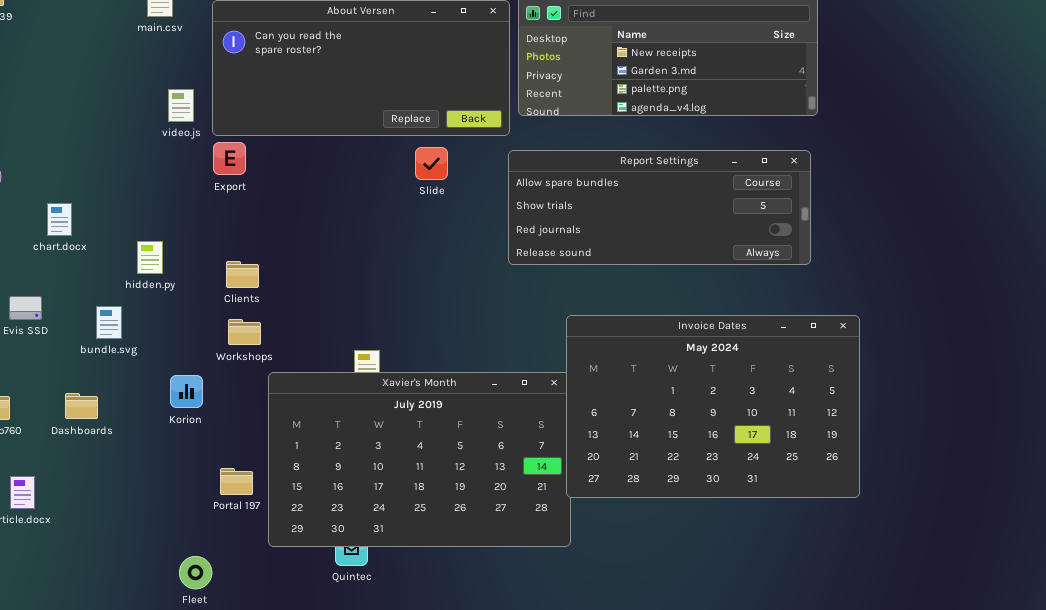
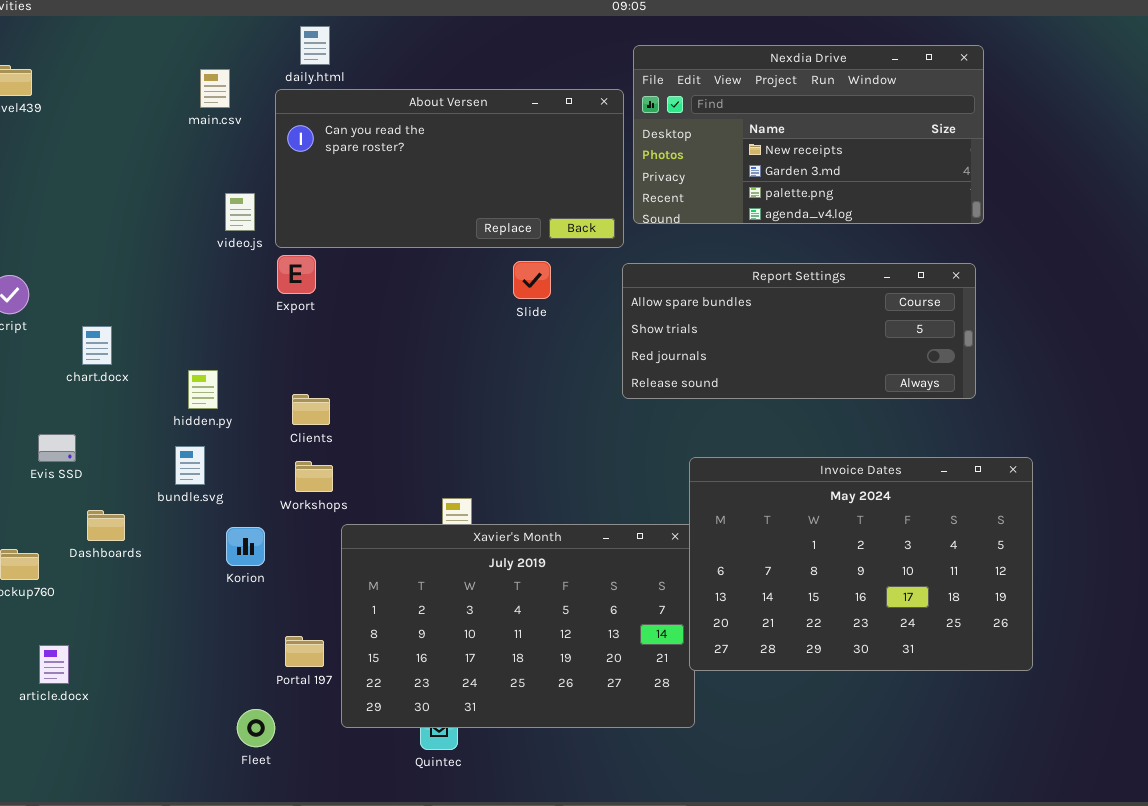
bundle.svg: [96,306,122,339] -> [175,446,205,485], moved
Dashboards: [65,393,98,419] -> [87,510,125,541], moved
Fleet: [179,556,212,589] -> [237,709,275,747], moved

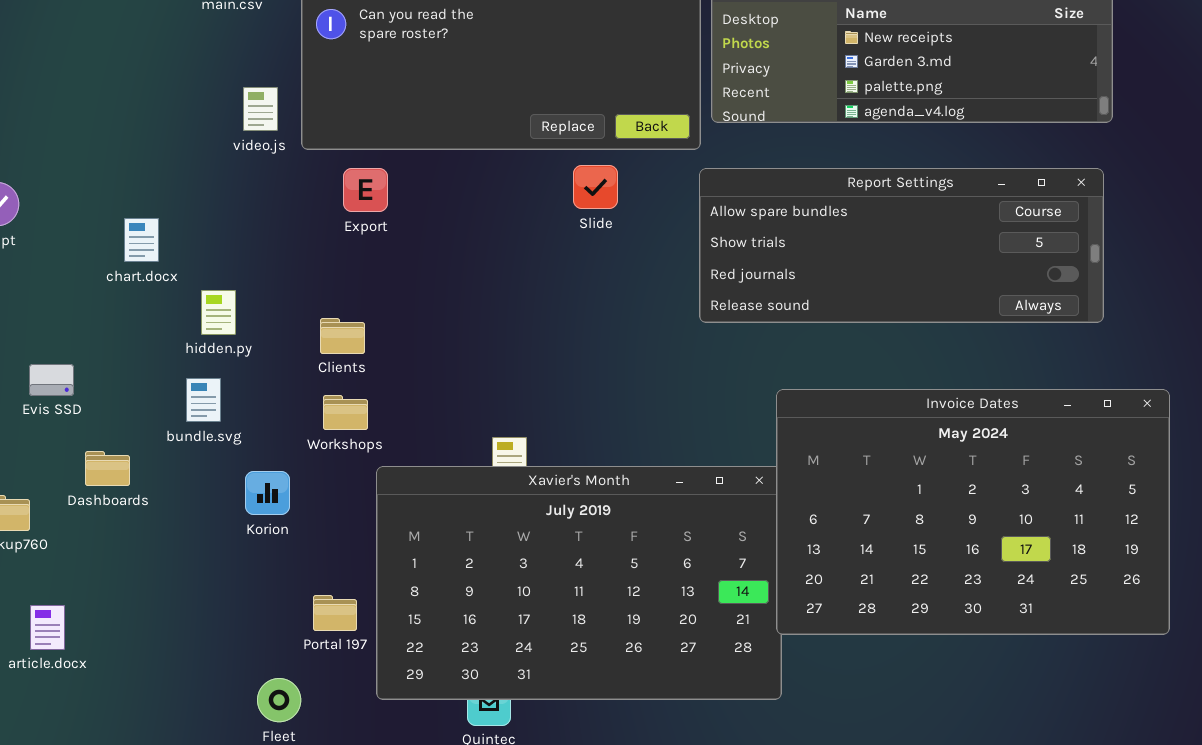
Export: [277,255,316,294] -> [343,168,388,212], moved
chart.docx: [82,326,112,365] -> [124,218,159,262], moved

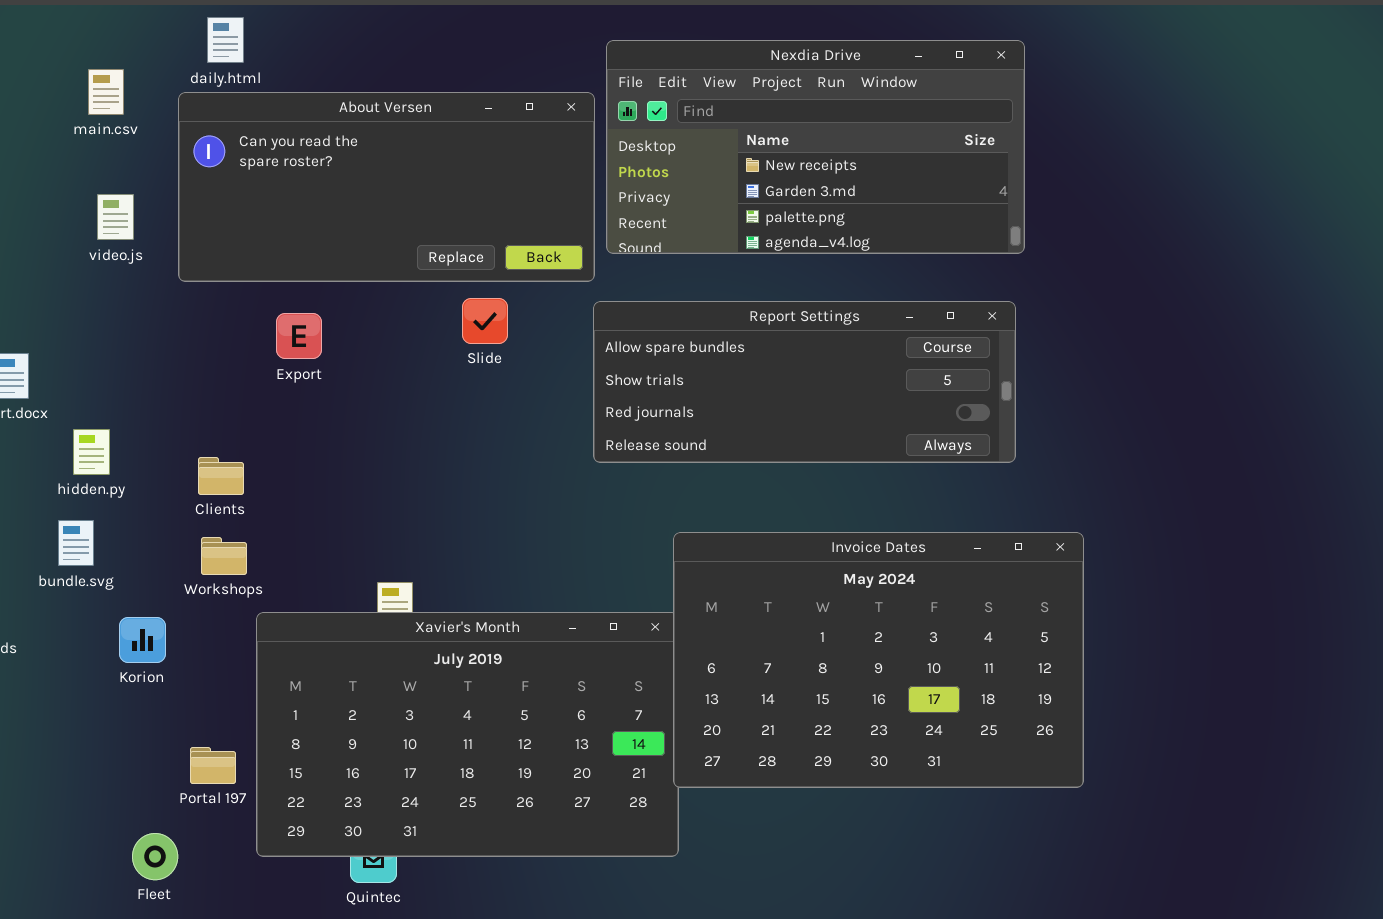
video.js: [243,87,278,131] -> [97,194,134,240], moved
Export: [343,168,388,212] -> [276,313,322,359], moved

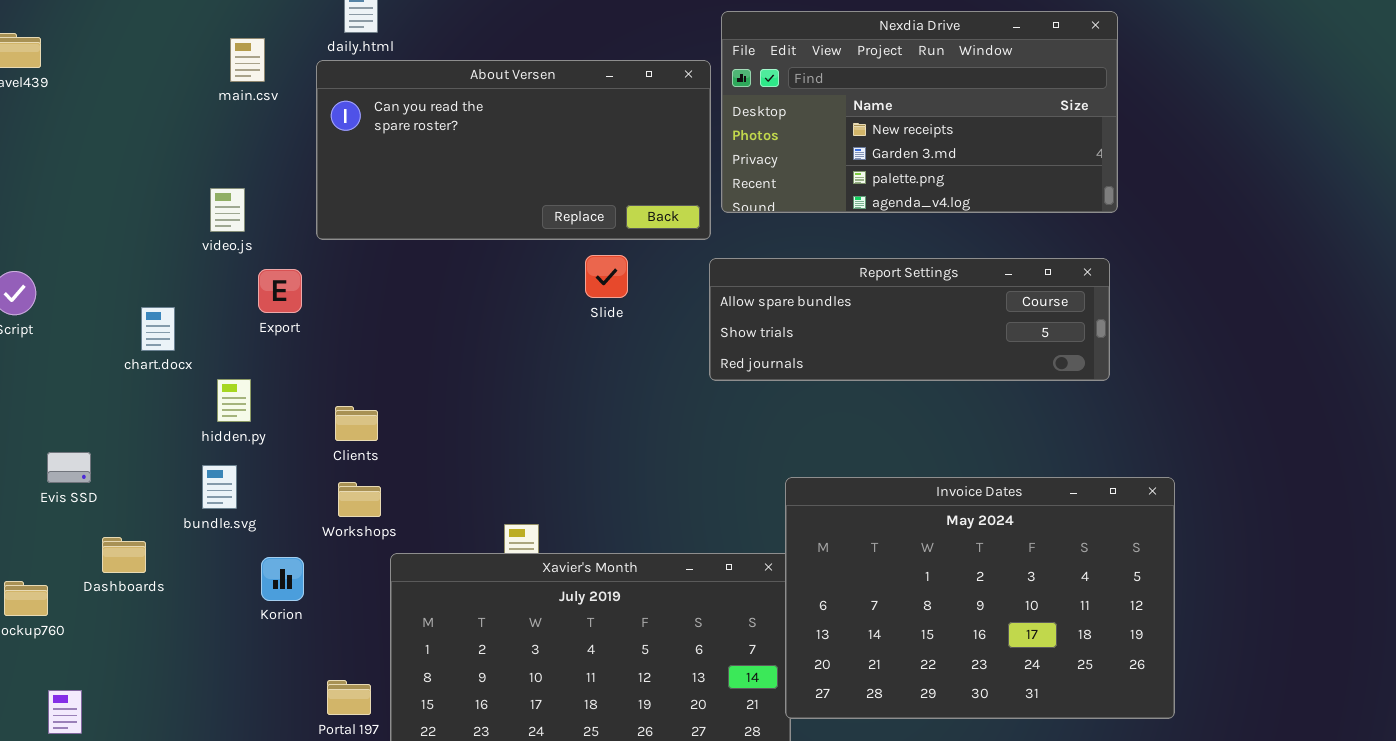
video.js: [97,194,134,240] -> [210,188,245,232], moved
Report Settings: [593,301,1016,463] -> [709,258,1110,381], resized
Export: [276,313,322,359] -> [258,269,302,313], moved

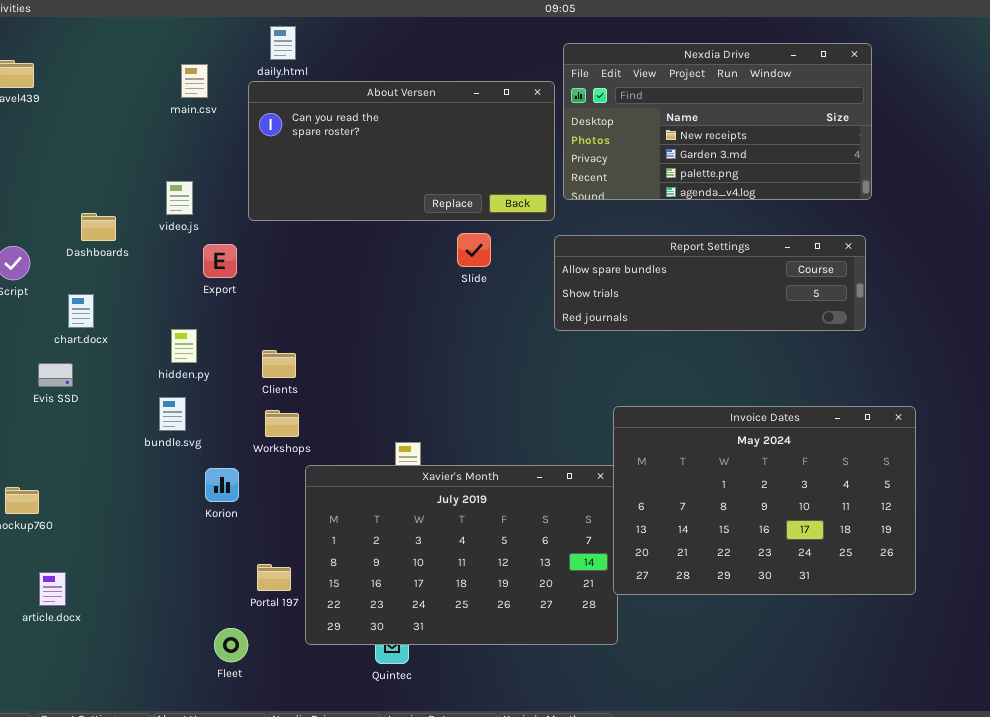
chart.docx: [141,307,175,351] -> [68,294,94,328], moved
Evis SSD: [47,452,91,483] -> [38,363,73,387], moved
Dashboards: [102,537,146,573] -> [81,213,116,241], moved

